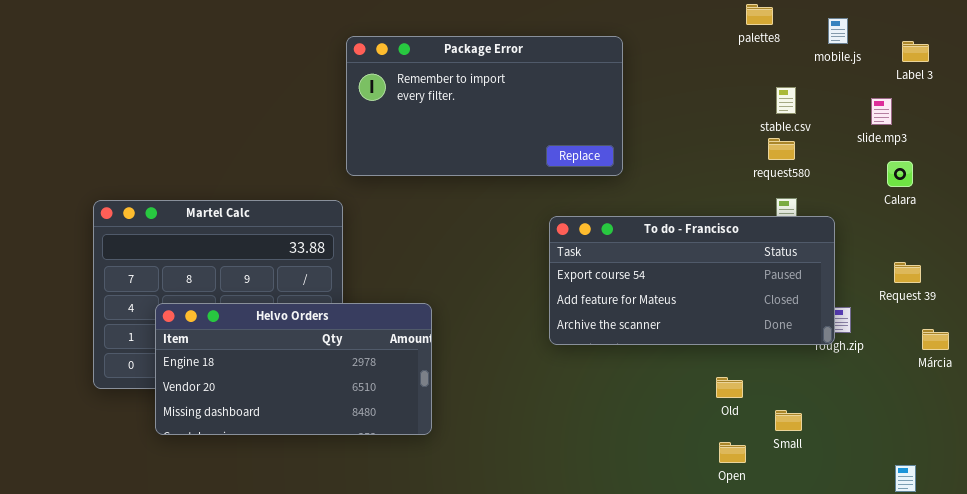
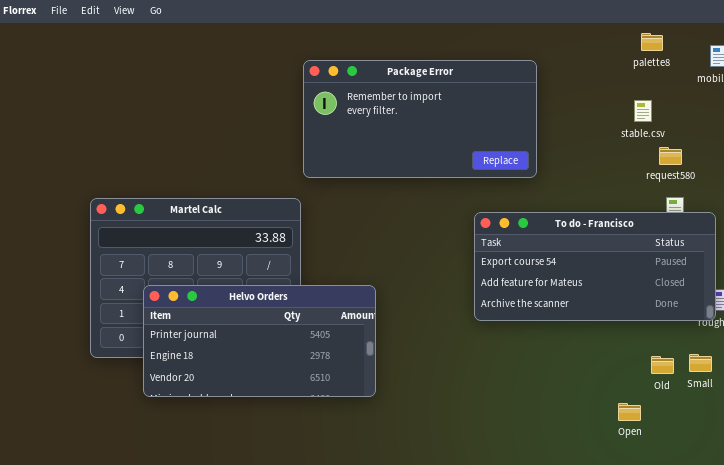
stable.csv: [776,87,796,114] -> [634,100,652,122], moved
Helvo Orders: [155,303,432,435] -> [143,285,376,397], scrolled up 1 row
Old: [716,377,743,398] -> [651,356,674,374], moved
Small: [775,410,802,431] -> [689,354,712,372], moved

